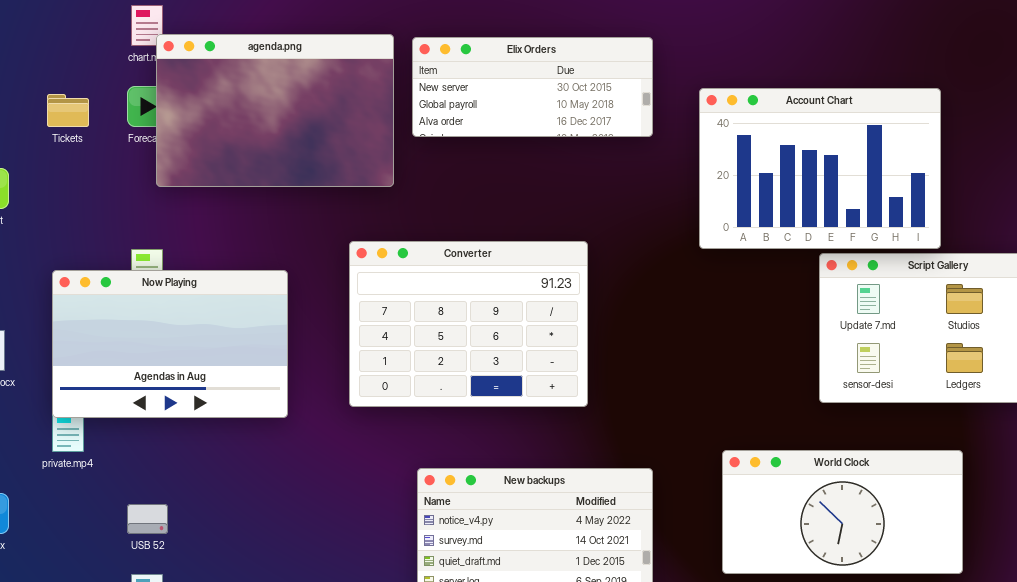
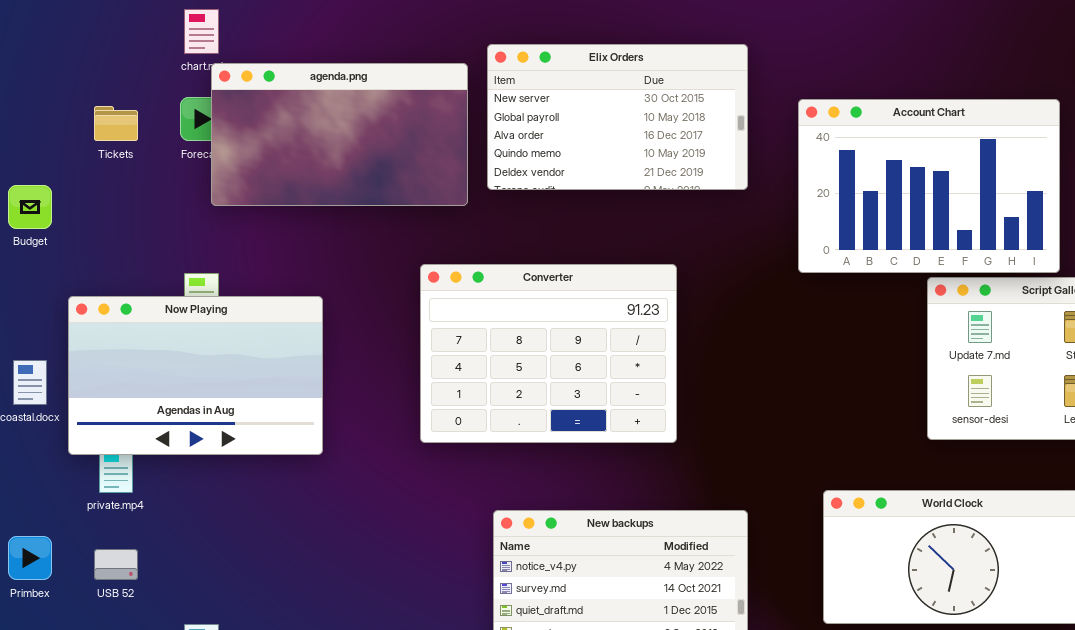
agenda.png: [156,34,394,187] -> [211,63,468,206], resized
Elix Orders: [412,37,653,137] -> [487,44,748,190], resized
Now Playing: [52,270,288,418] -> [68,296,323,455], moved
USB 52: [127,504,168,534] -> [94,549,138,580], moved

